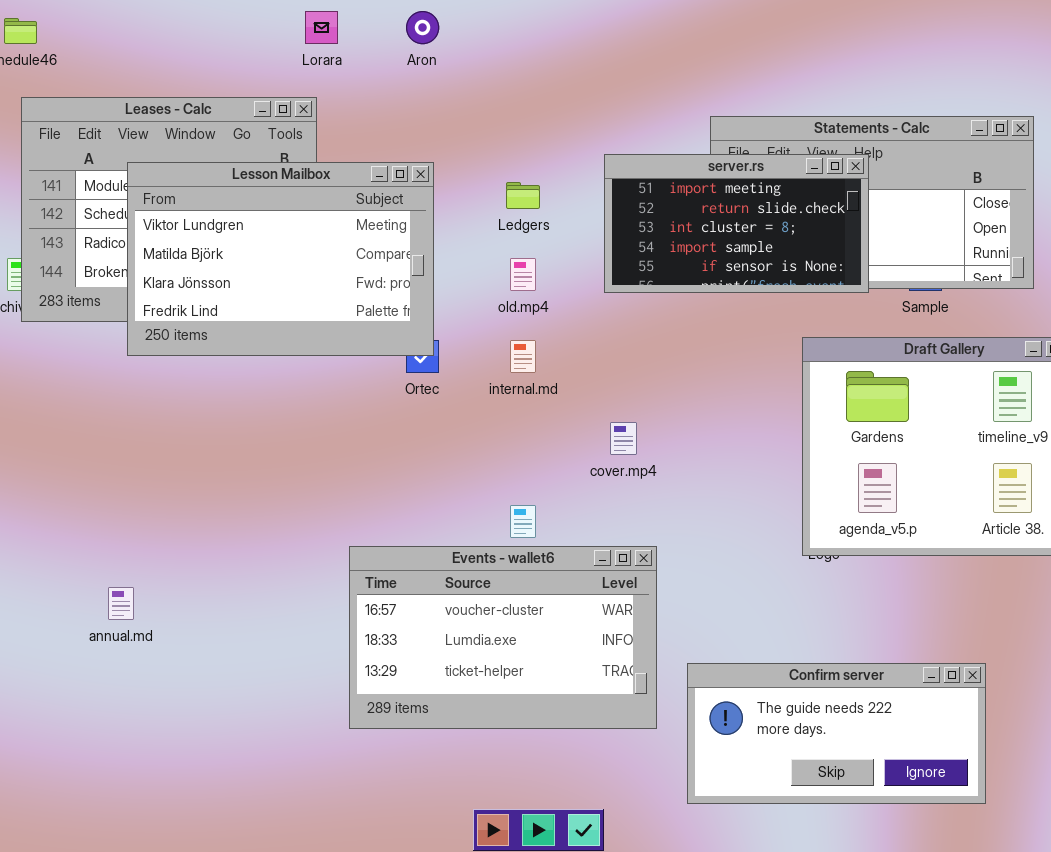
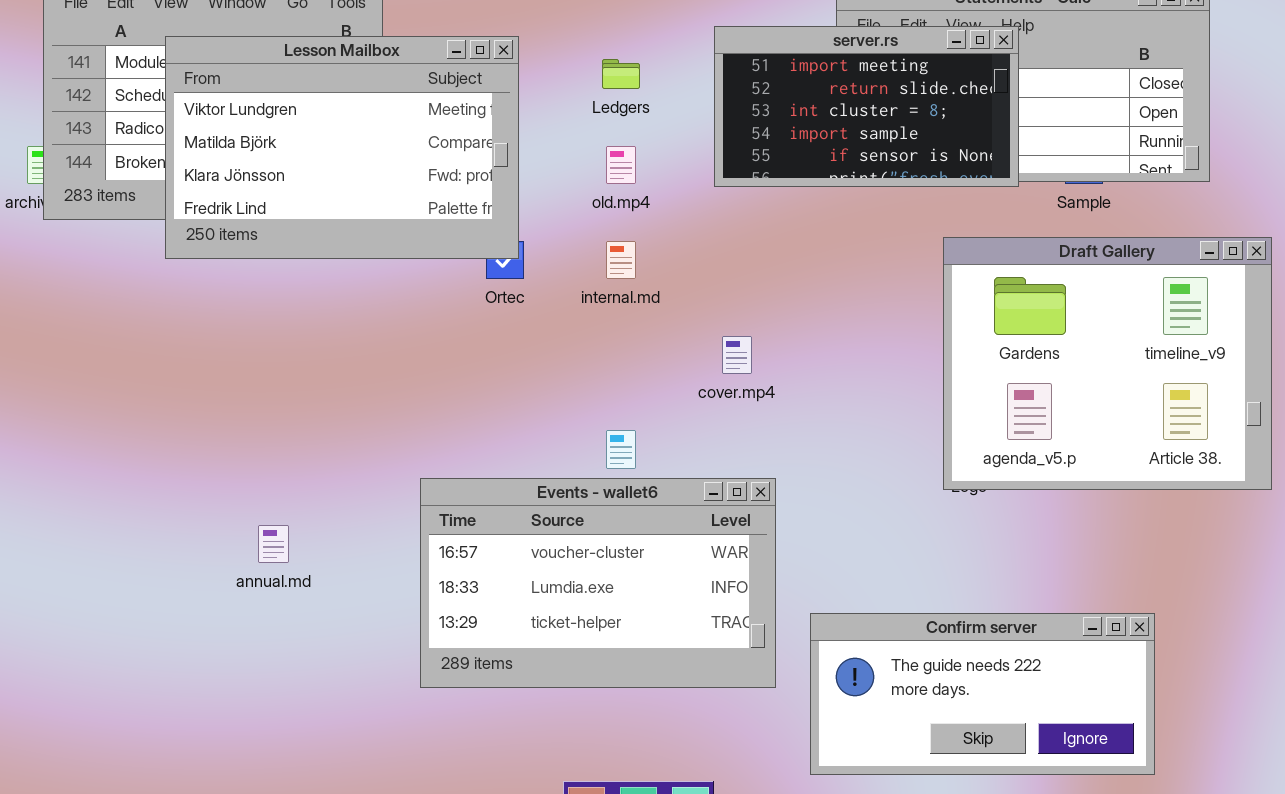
annual.md: [108,587,134,620] -> [258,525,289,563], moved

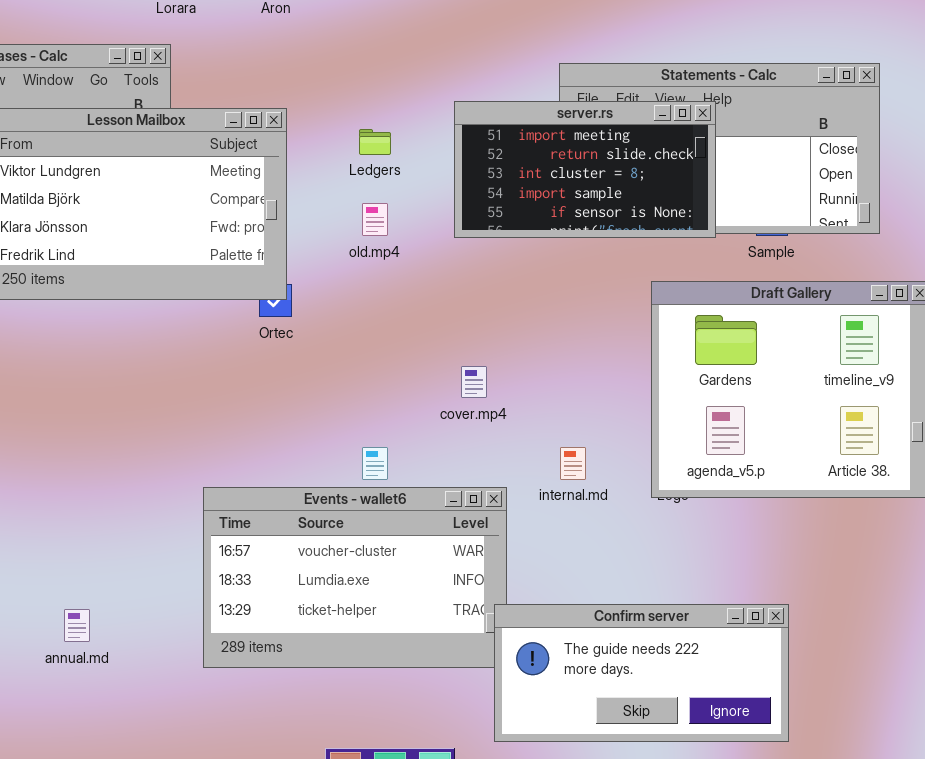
internal.md: [606,241,636,279] -> [560,447,586,480], moved
annual.md: [258,525,289,563] -> [64,609,90,642], moved
Confirm server: [810,613,1155,775] -> [494,604,789,742], moved

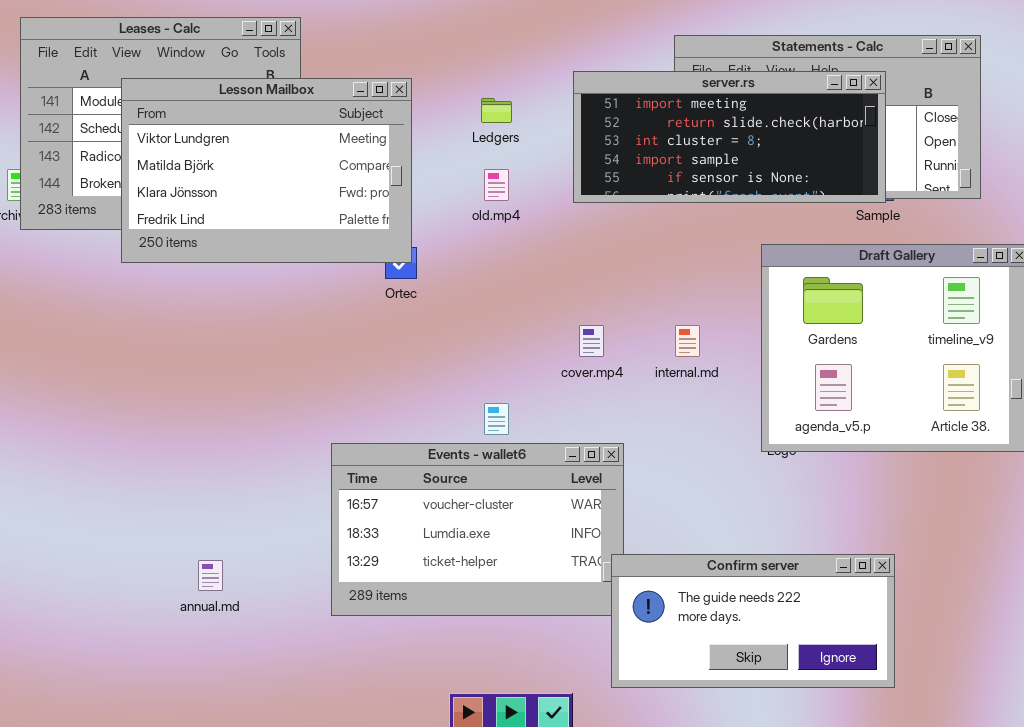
server.rs: [454,101,716,238] -> [573,71,886,203], resized
internal.md: [560,447,586,480] -> [675,325,700,357], moved

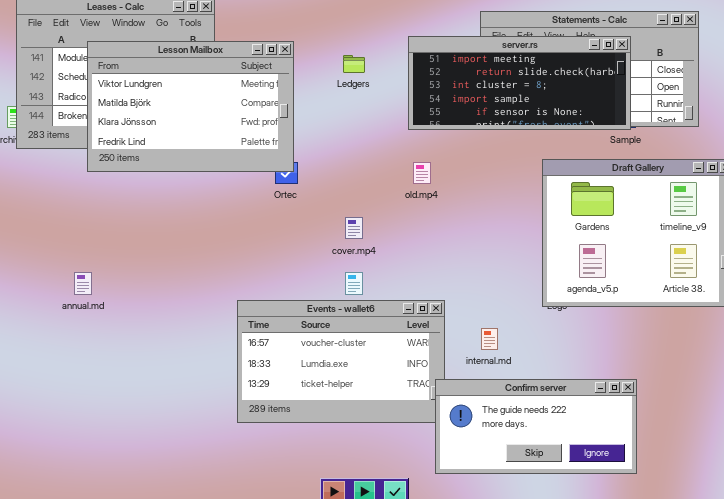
old.mp4: [484,169,509,201] -> [413,162,431,184], moved
cover.mp4: [579,325,604,357] -> [345,217,363,239], moved
internal.md: [675,325,700,357] -> [481,328,498,350], moved
annual.md: [198,560,223,591] -> [74,272,92,295], moved

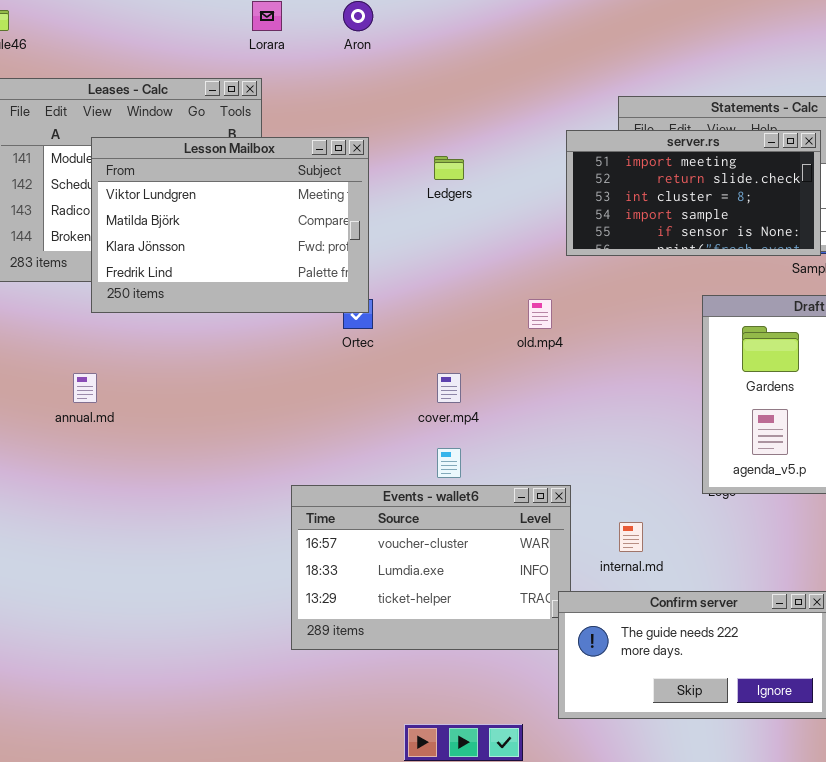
server.rs: [408,36,631,130] -> [566,130,821,256], resized
annual.md: [74,272,92,295] -> [73,373,97,403], moved

